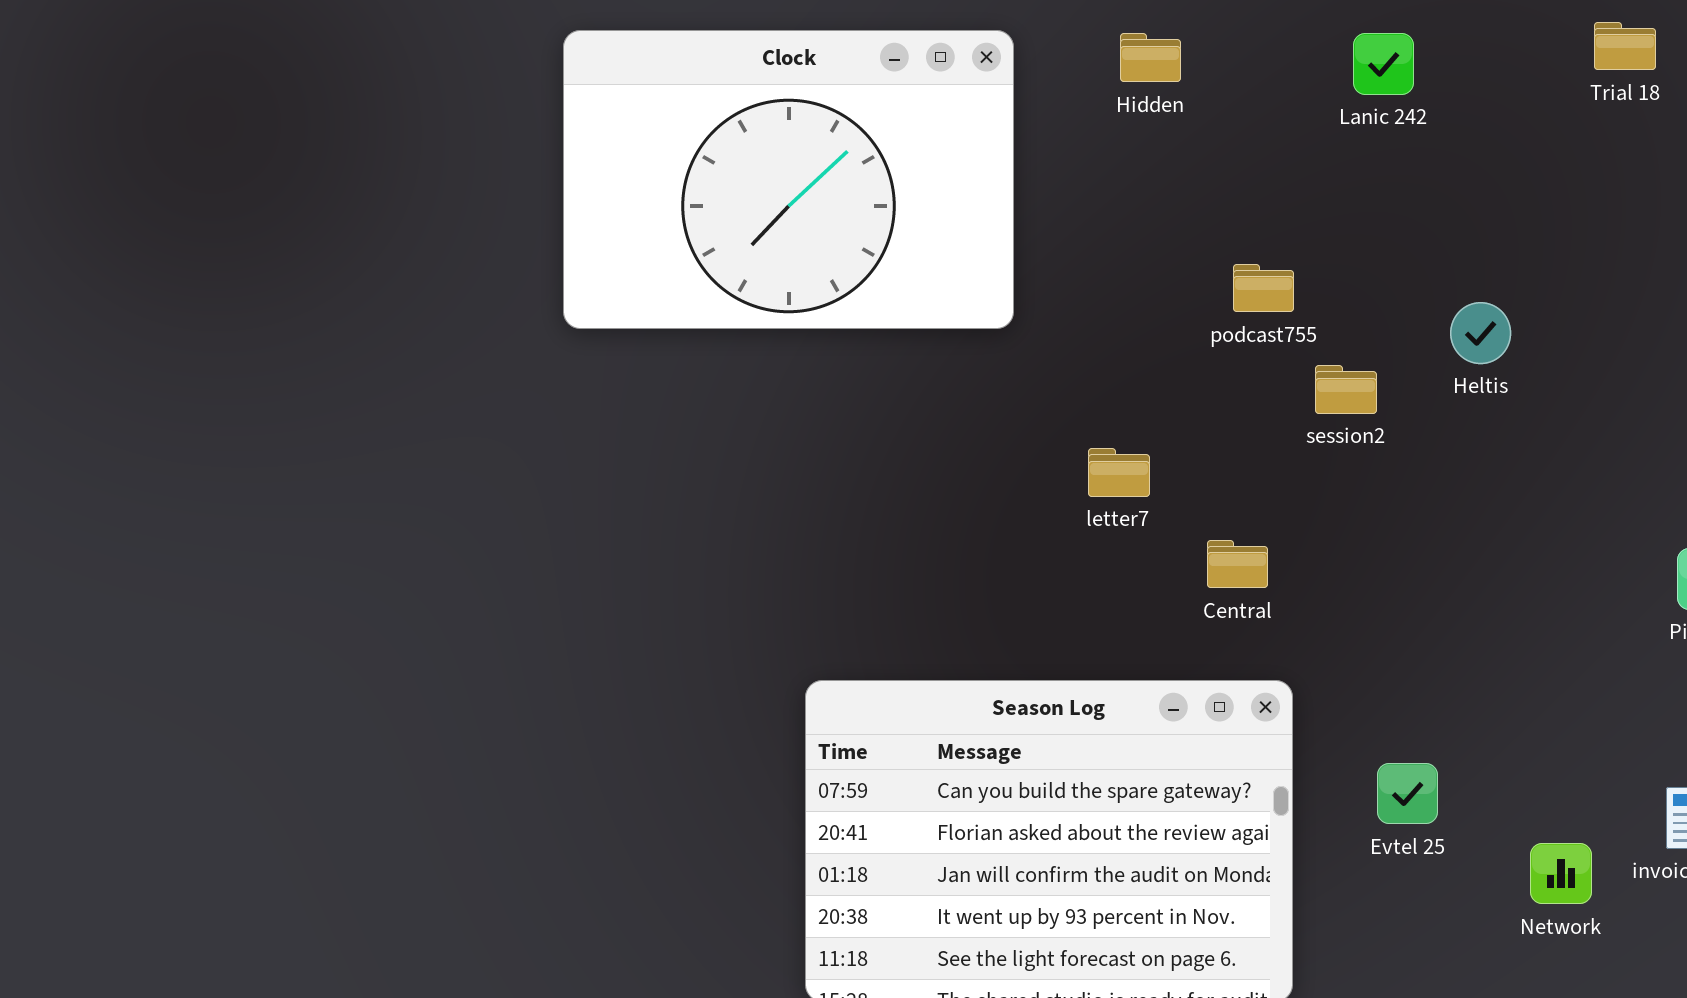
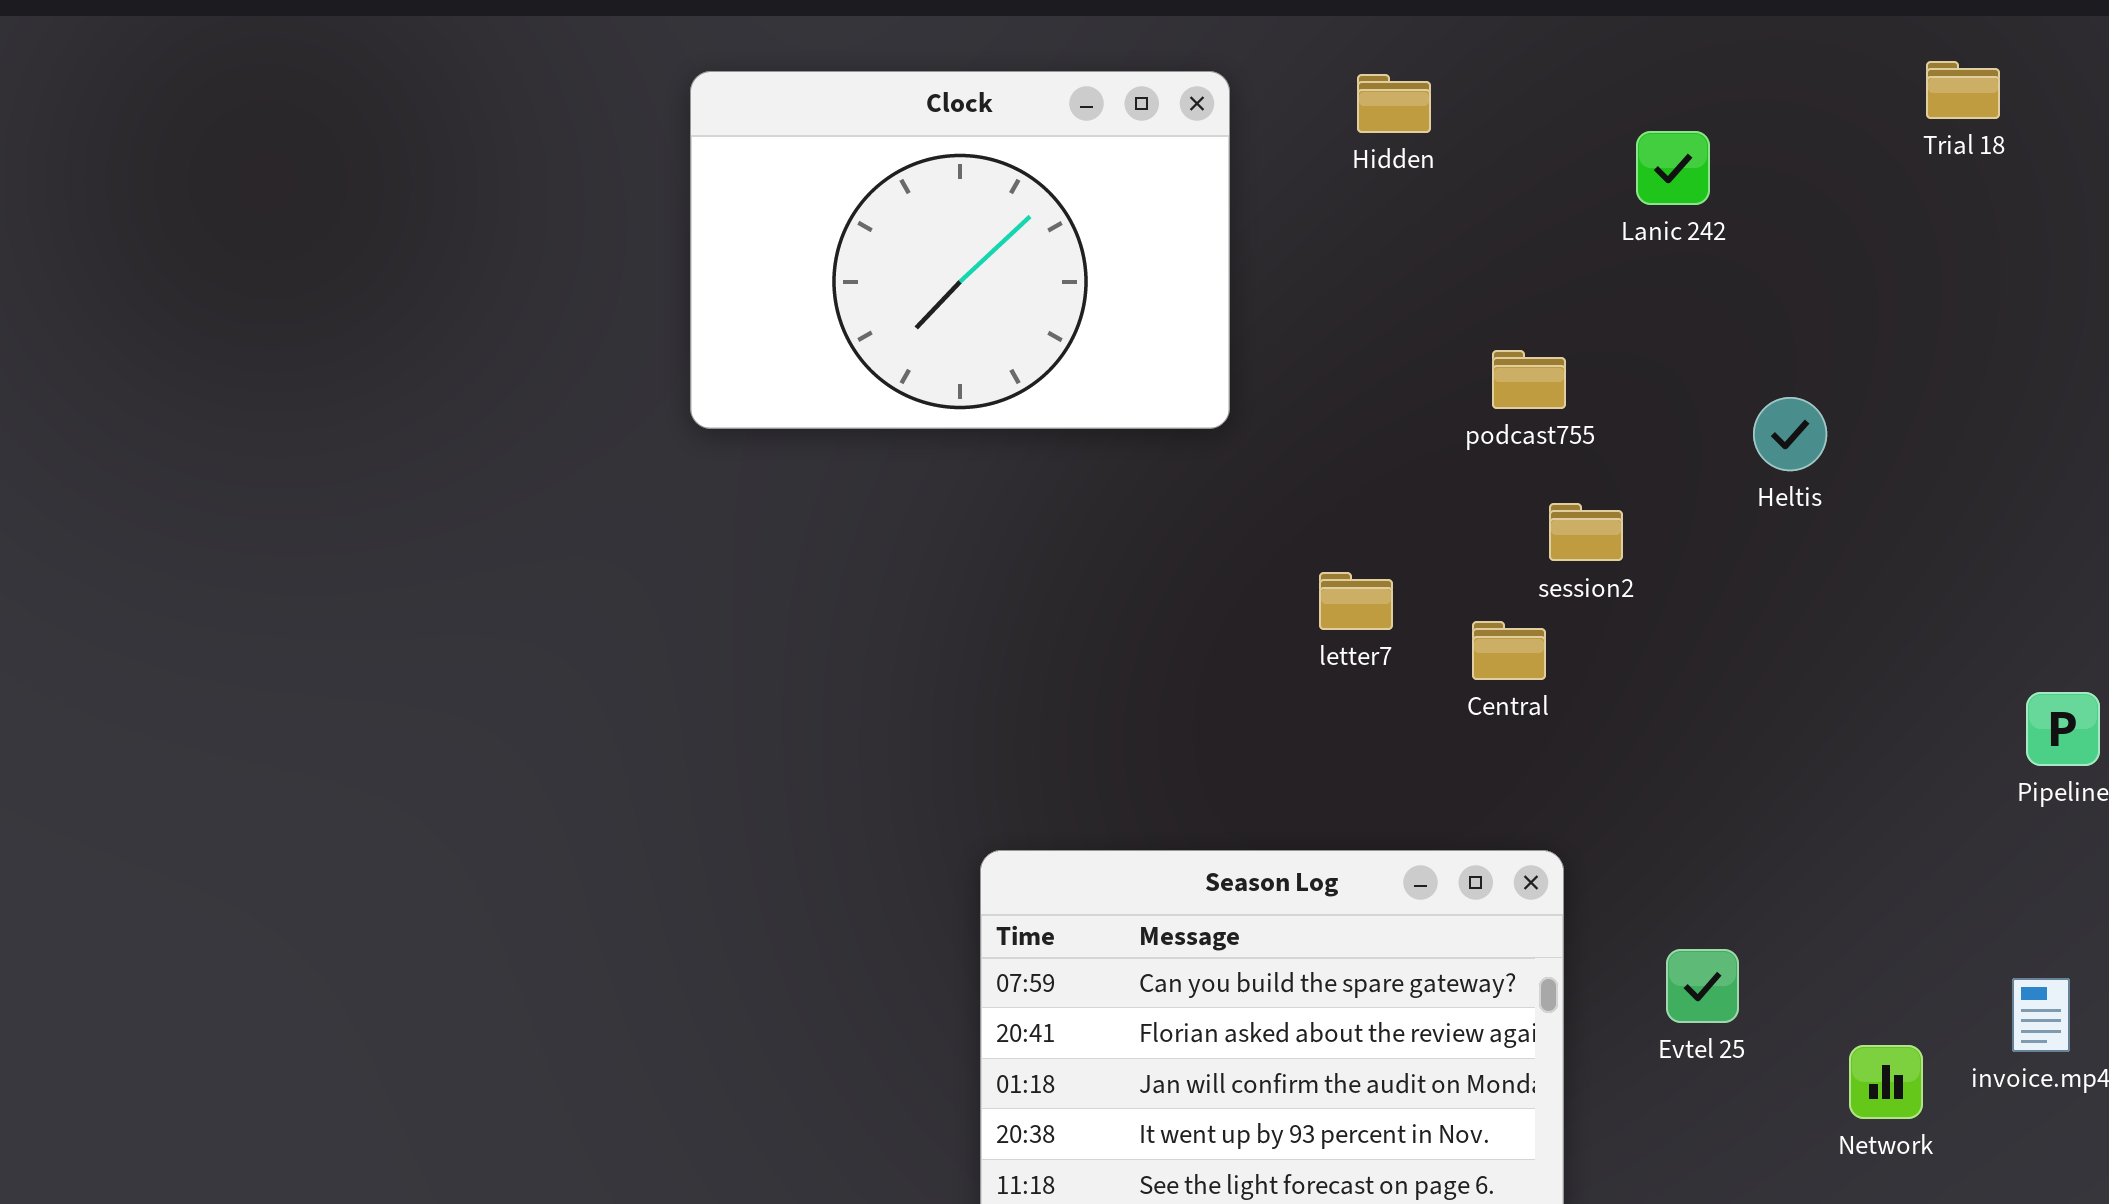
Lanic 242: [1353,33,1414,95] -> [1636,131,1710,205], moved
session2: [1315,365,1377,414] -> [1549,503,1623,561], moved
Central: [1207,540,1268,588] -> [1472,621,1546,680], moved

